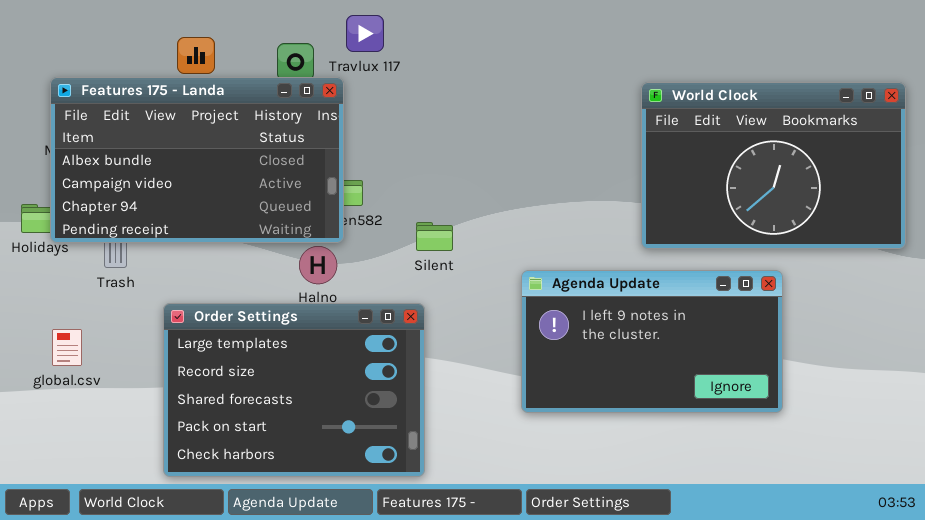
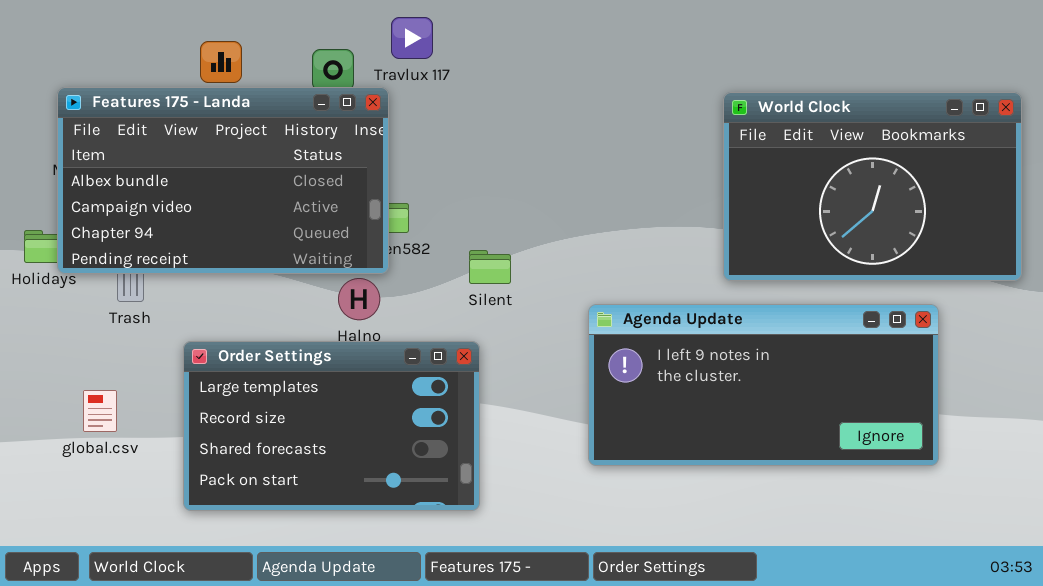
Agenda Update: [521,270,783,413] -> [588,304,939,466], resized
Order Settings: [163,303,425,477] -> [183,341,480,511], resized
global.csv: [52,329,82,366] -> [83,390,117,432], moved

